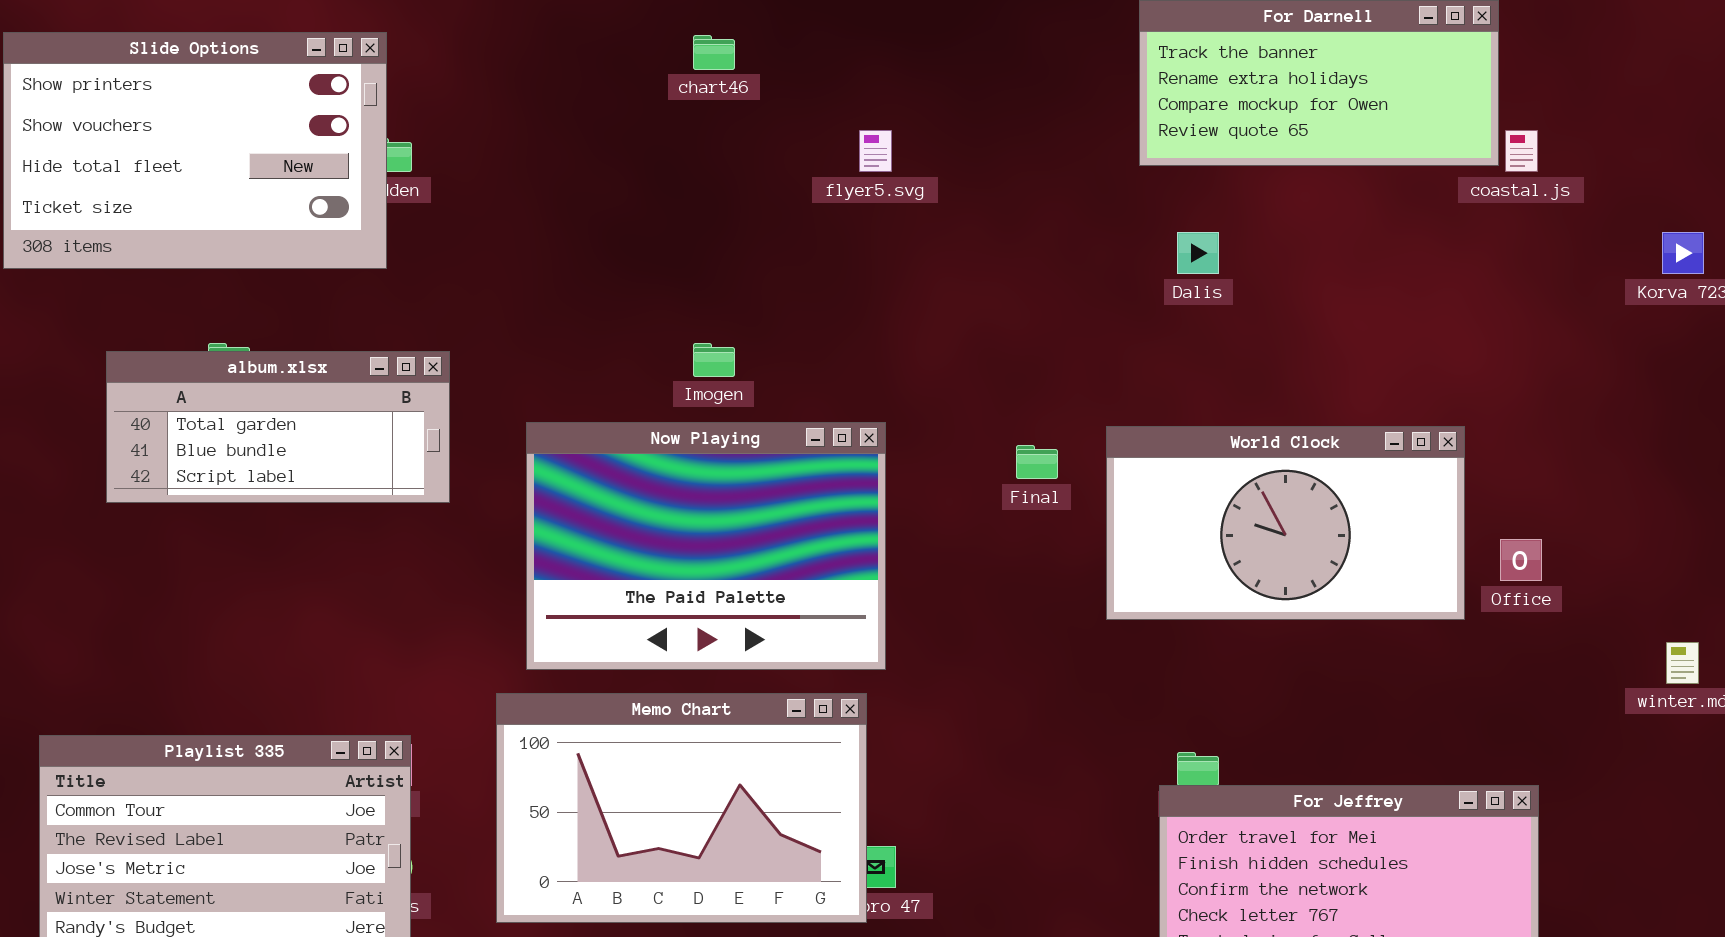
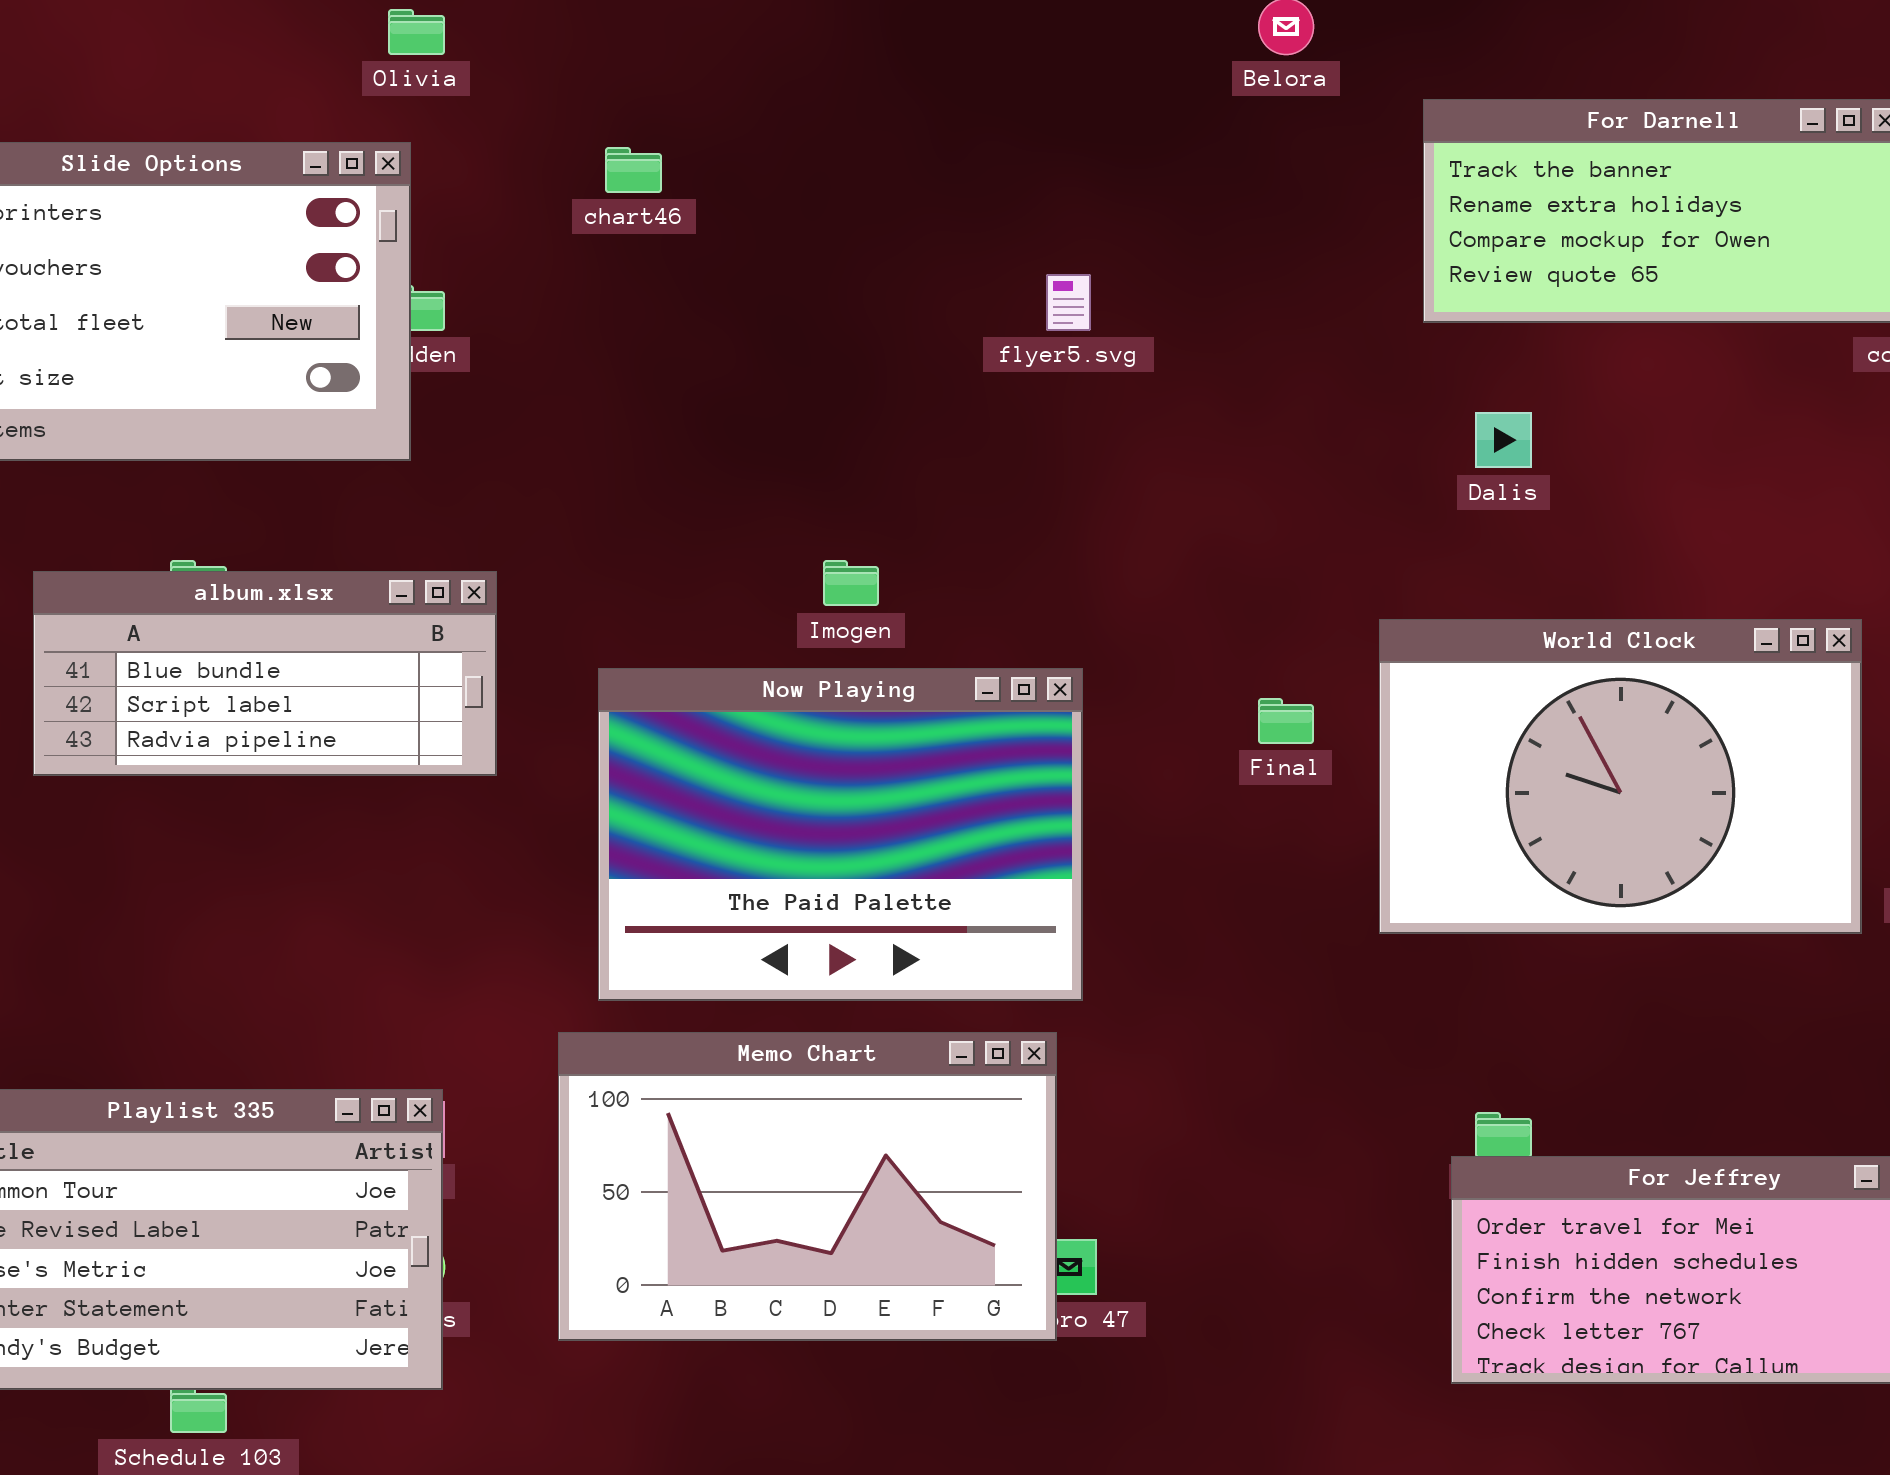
chart46: [693,35,735,70] -> [605,147,662,193], moved
album.xlsx: [106,351,450,503] -> [33,571,497,776], scrolled down 1 row
World Clock: [1106,426,1465,620] -> [1379,619,1862,934], resized

